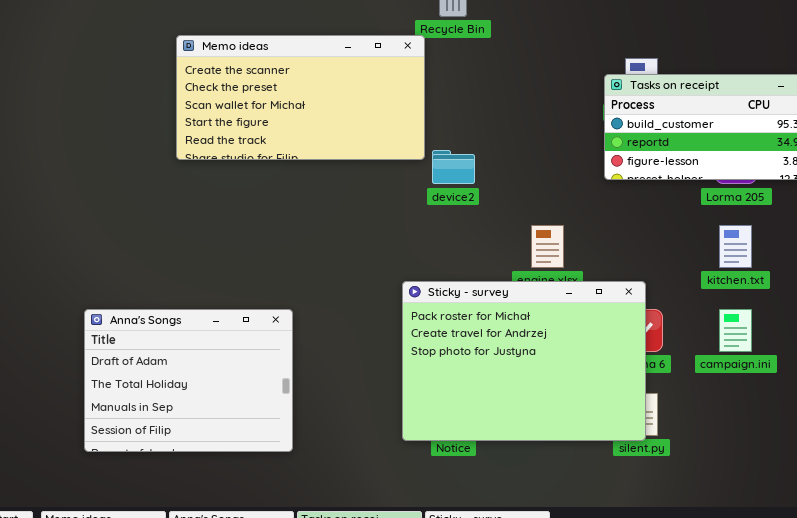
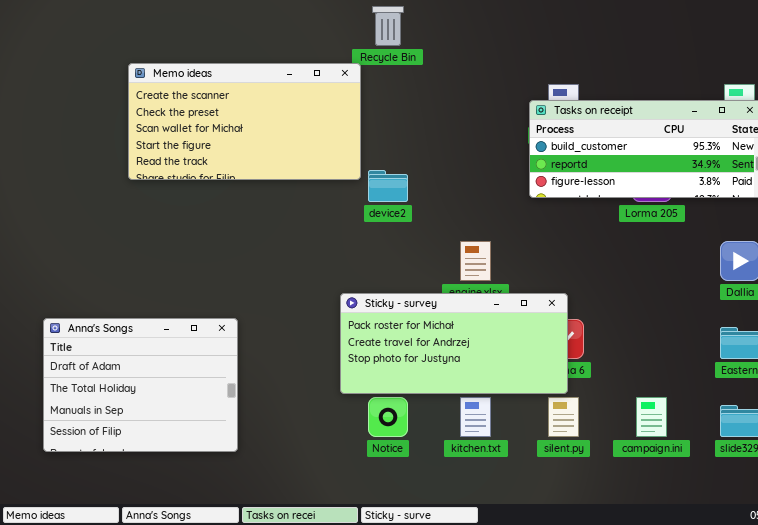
kitchen.txt: [719,225,752,268] -> [460,397,491,437], moved
Sticky - survey: [402,281,646,441] -> [340,293,568,394], resized
campaign.ini: [719,309,752,352] -> [636,397,667,437], moved

